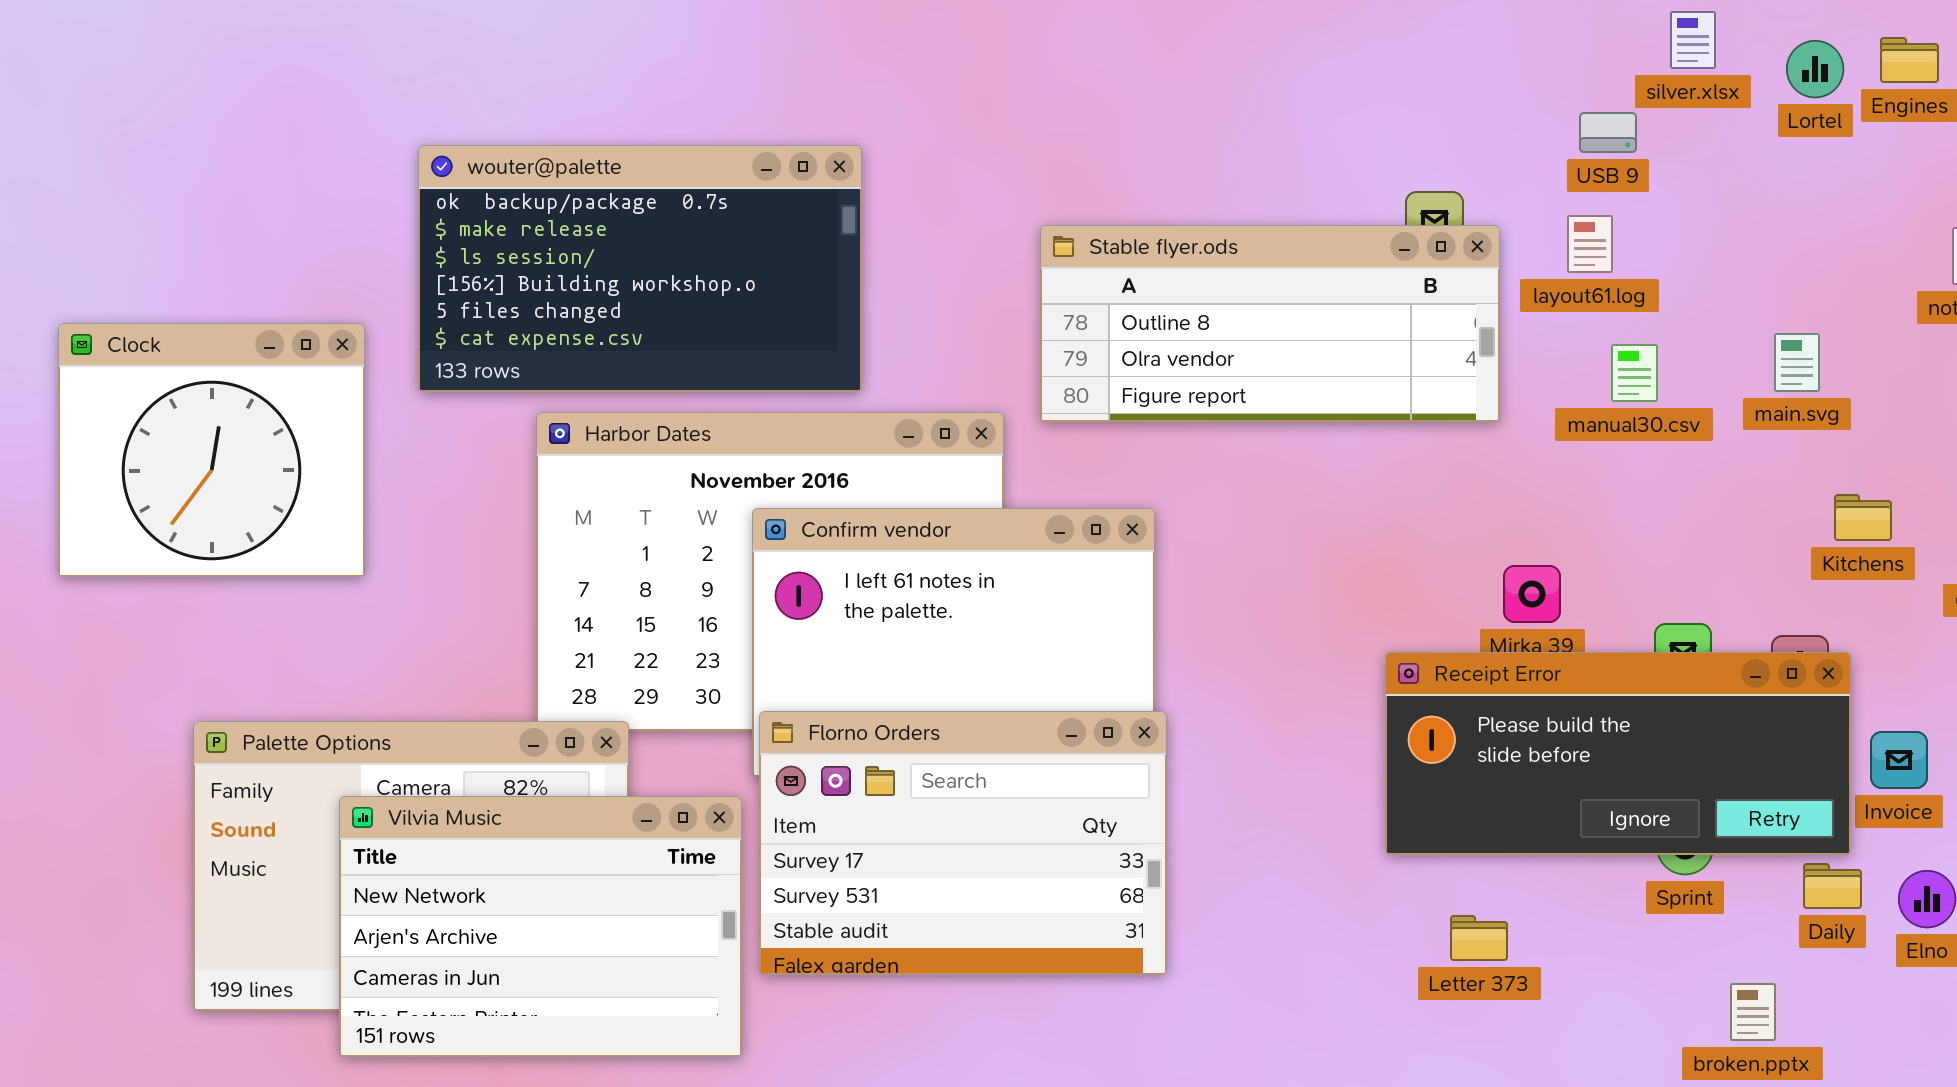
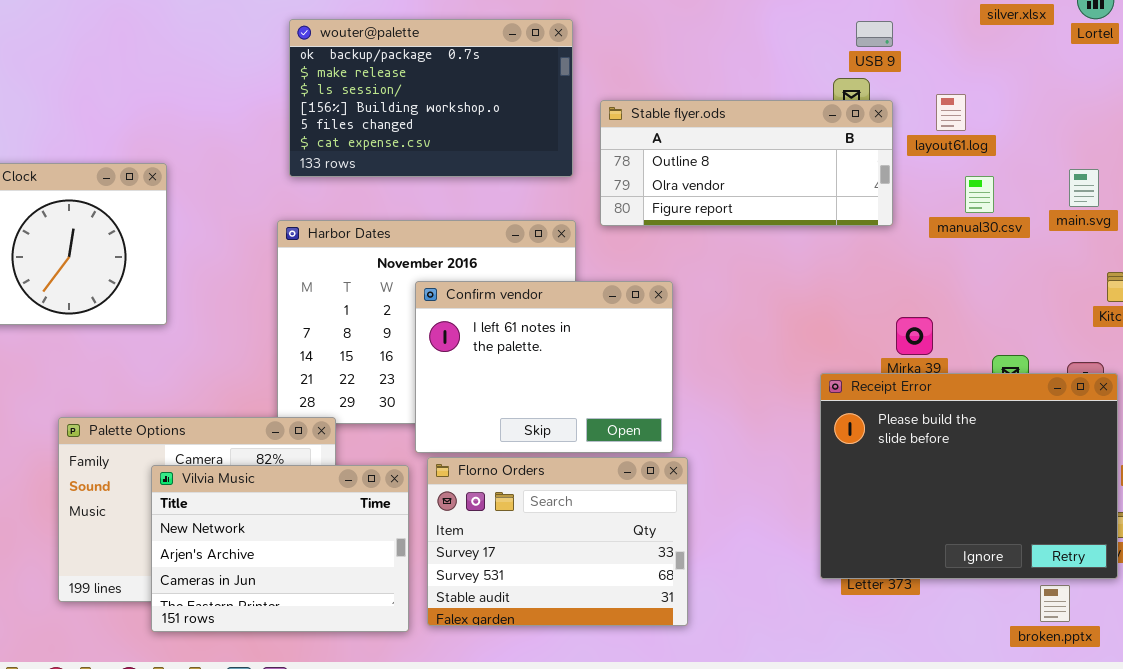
USB 9: [1579,112,1637,153] -> [856,21,893,47], moved
wouter@palette: [418,145,862,392] -> [289,19,573,177], moved
Receipt Error: [1385,652,1851,855] -> [820,373,1118,579], resized
Florno Orders: [759,711,1167,975] -> [427,457,688,626], moved

